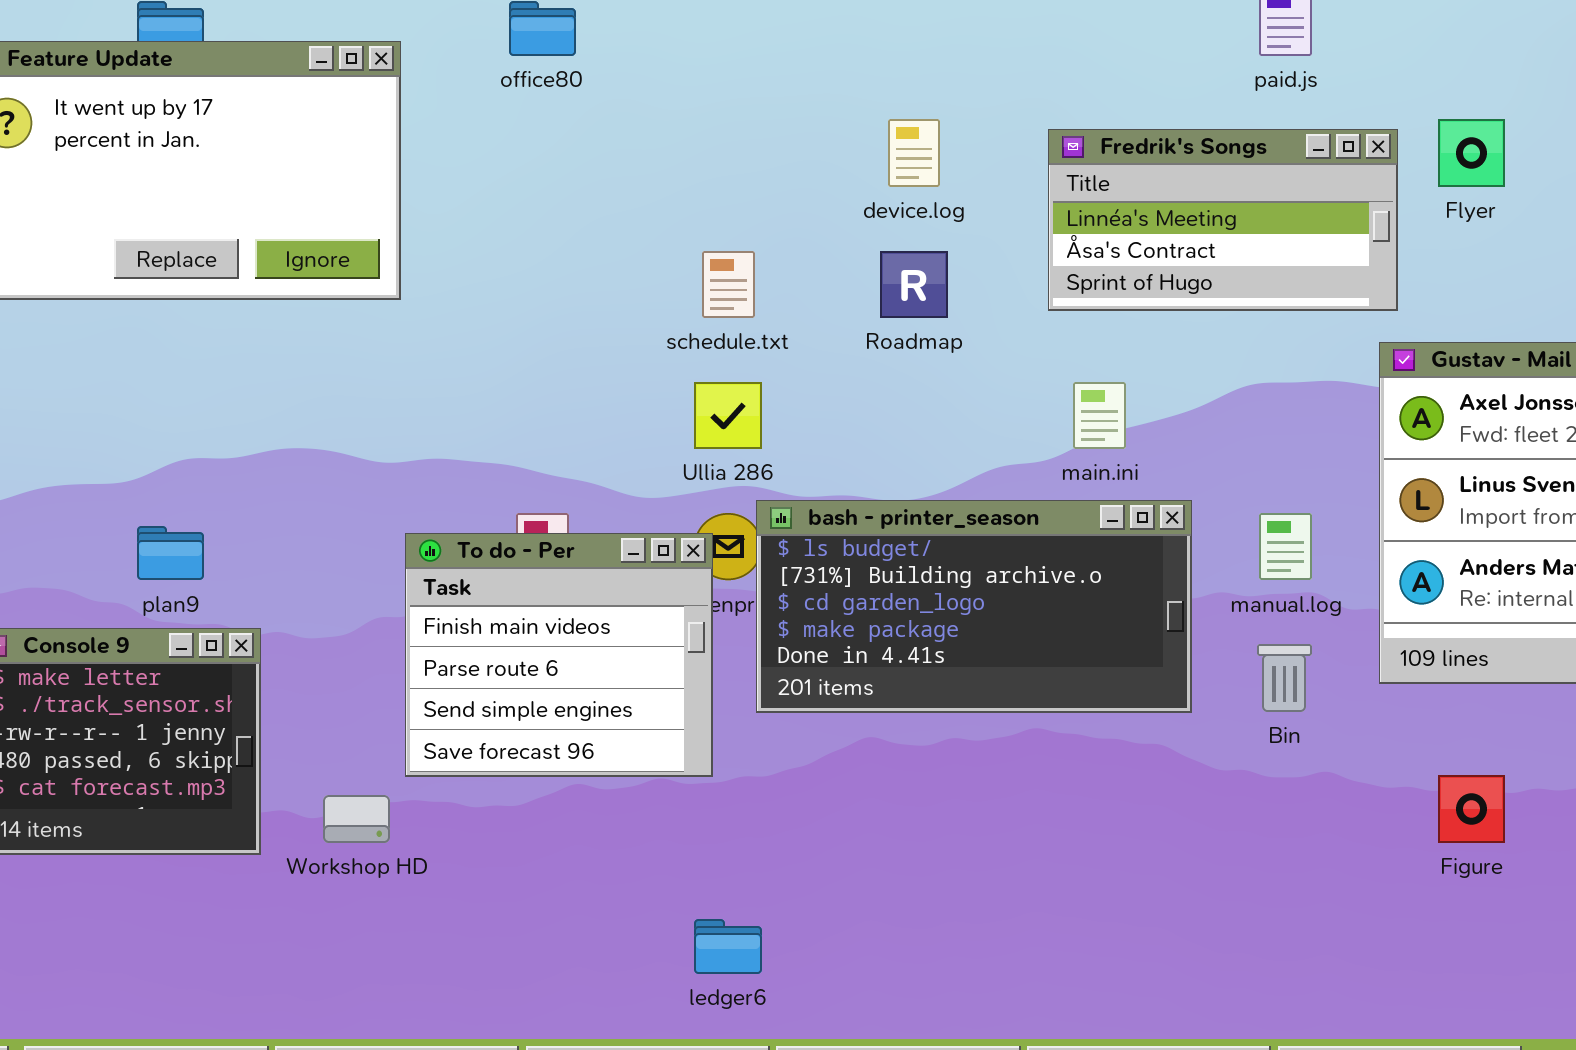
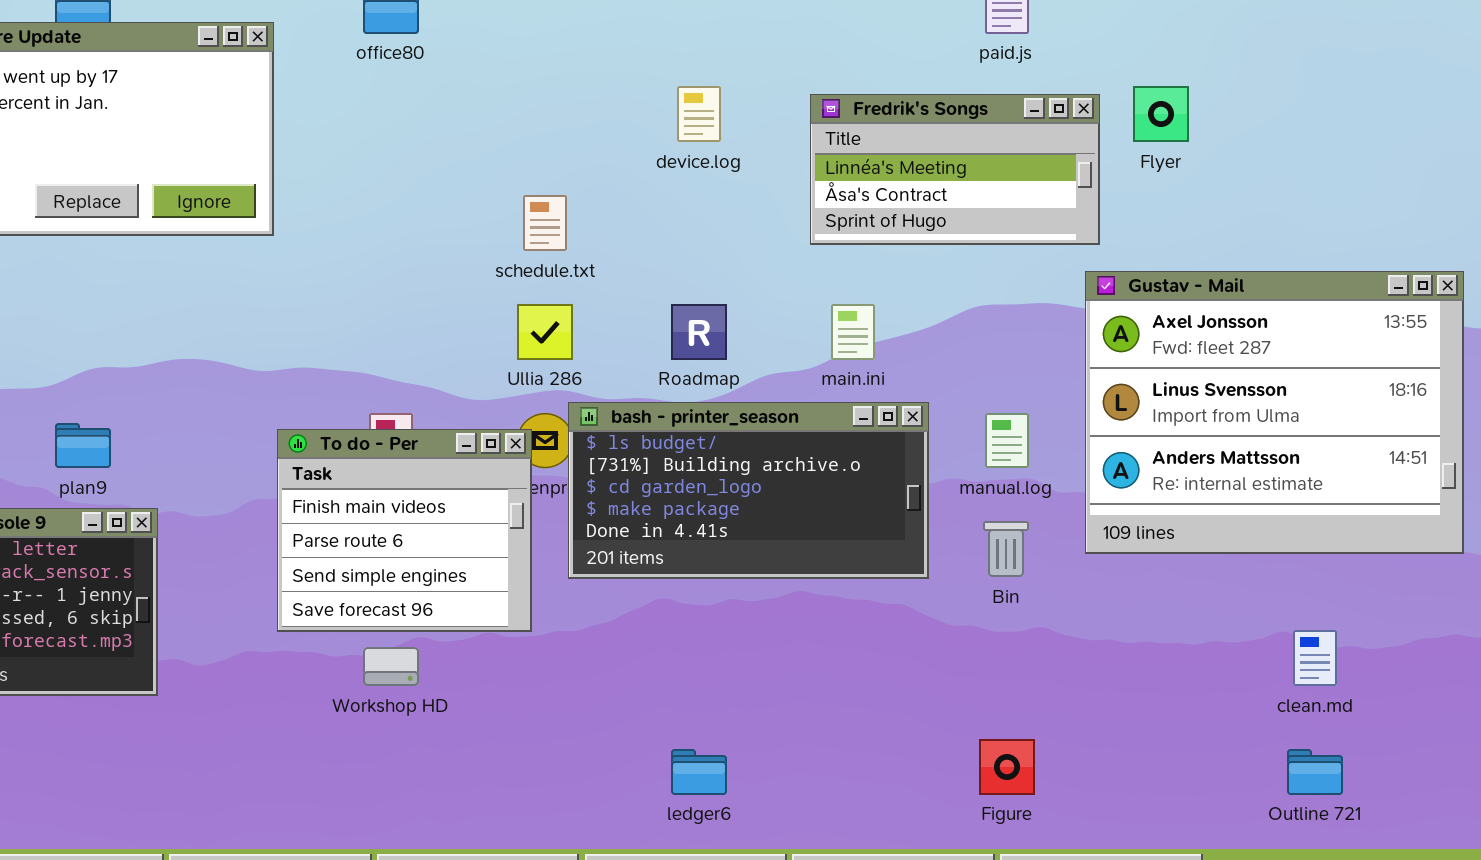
Roadmap: [880,251,948,318] -> [671,304,727,360], moved
Figure: [1438,775,1505,843] -> [979,739,1035,795], moved
Workshop HD: [323,795,390,843] -> [363,647,419,686], moved
ledger6: [694,919,762,974] -> [671,749,727,795], moved

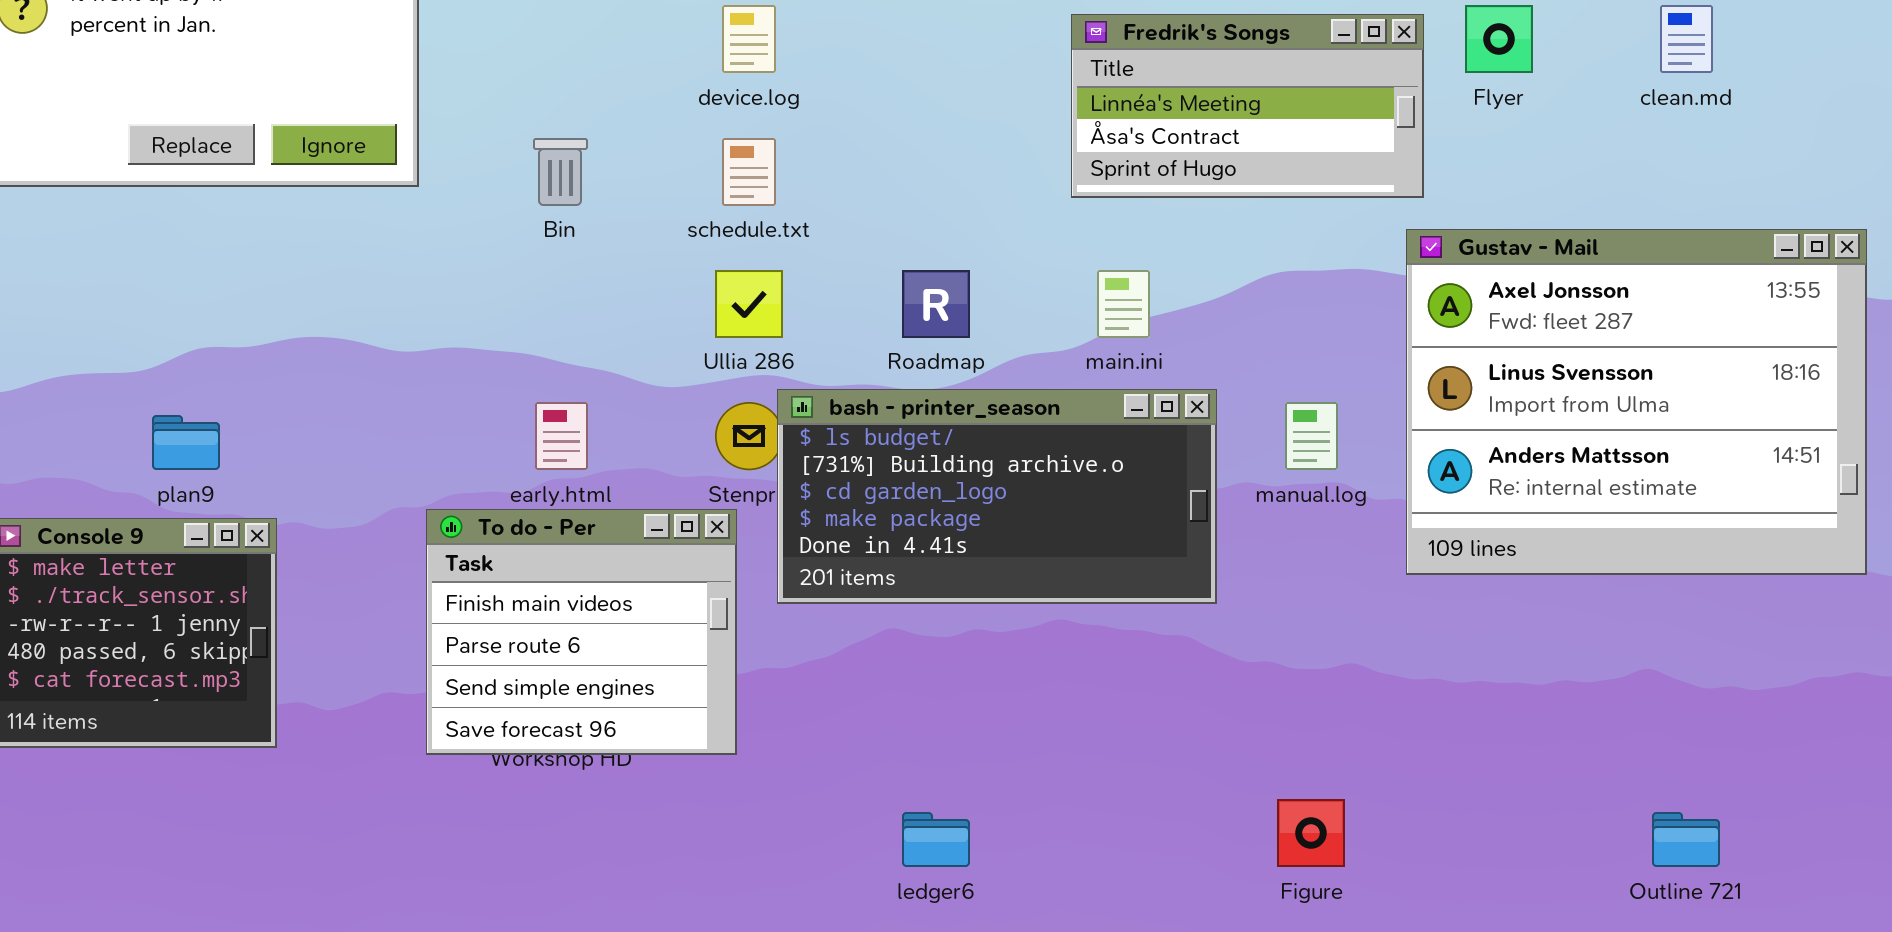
device.log: [677,86,721,142] -> [722,5,776,73], moved
To do - Per: [277,429,532,632] -> [426,509,737,755], moved
Bin: [983,521,1029,577] -> [533,138,588,206], moved
clean.md: [1293,630,1337,686] -> [1660,5,1713,73], moved

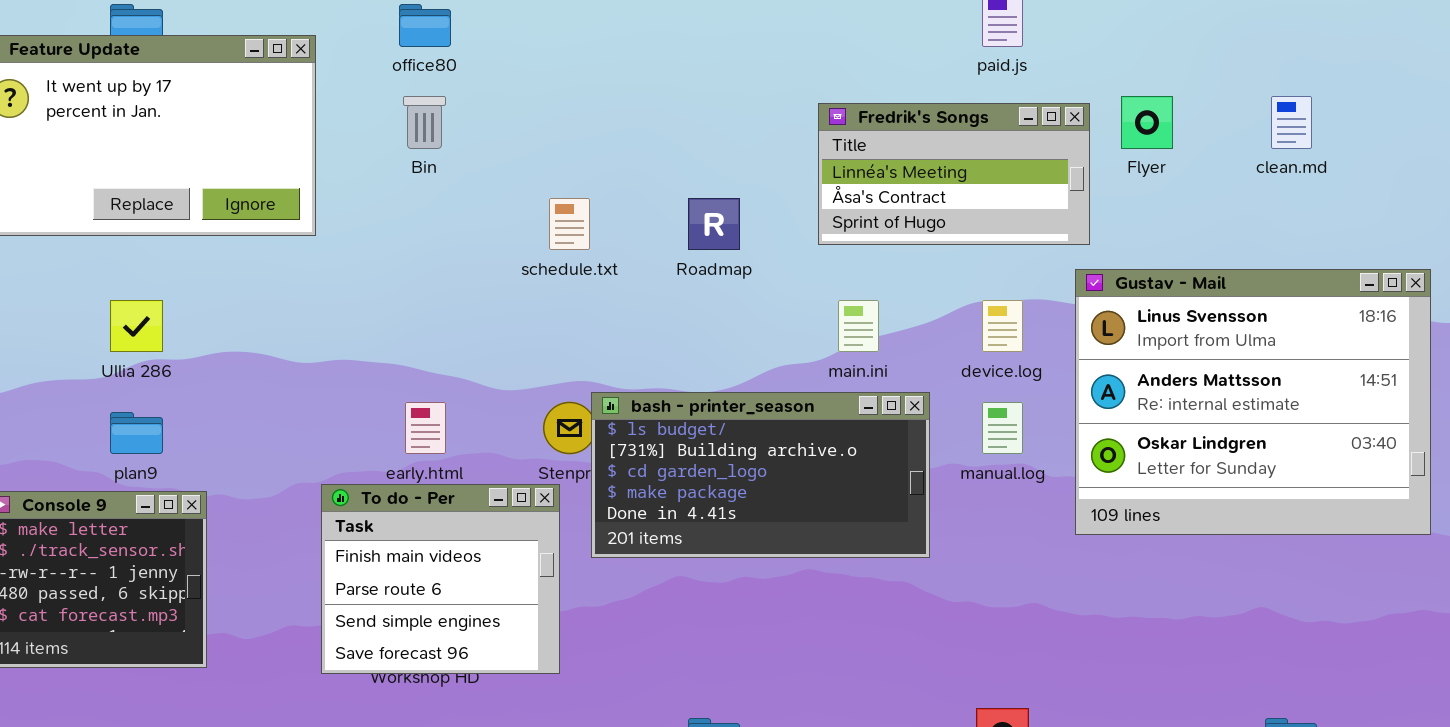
device.log: [722,5,776,73] -> [982,300,1023,352], moved
Bin: [533,138,588,206] -> [403,96,446,149], moved
Gustav - Mail: [1406,229,1867,575] -> [1075,269,1431,535], scrolled down 1 row
Ullia 286: [715,270,783,338] -> [110,300,163,352], moved
Roadmap: [902,270,970,338] -> [688,198,740,250], moved

